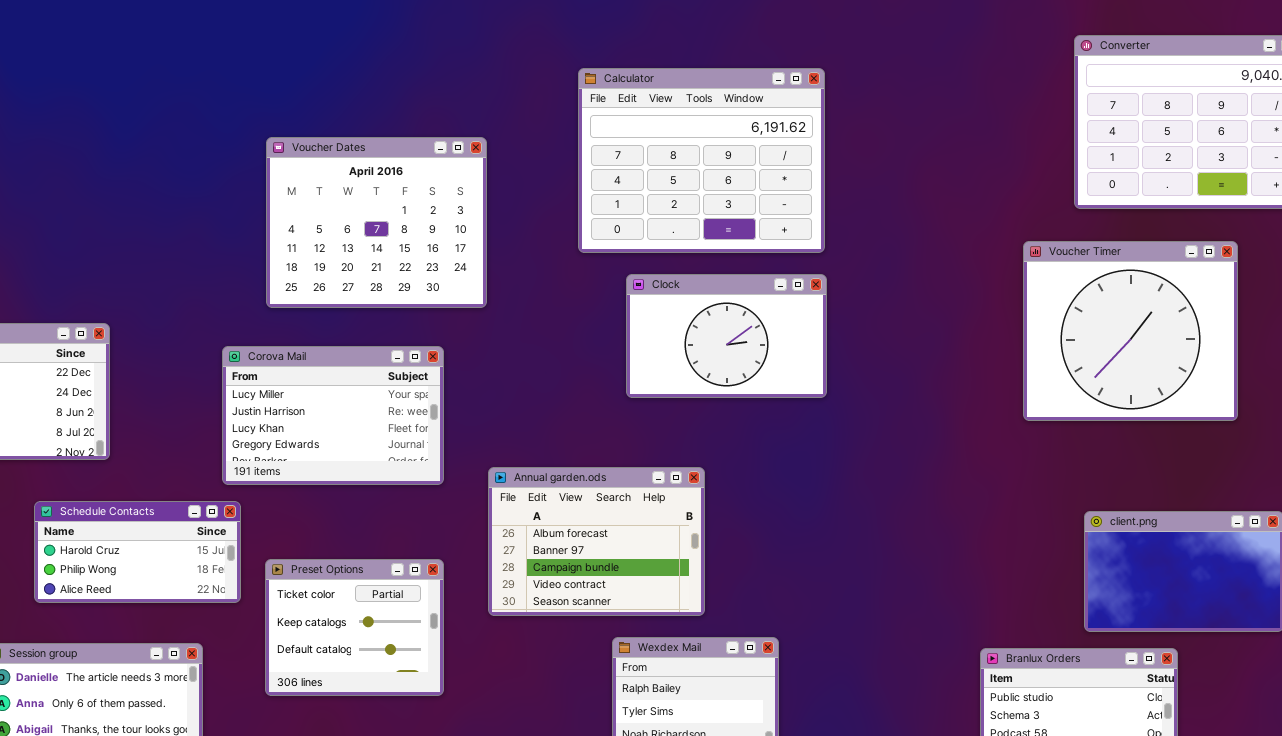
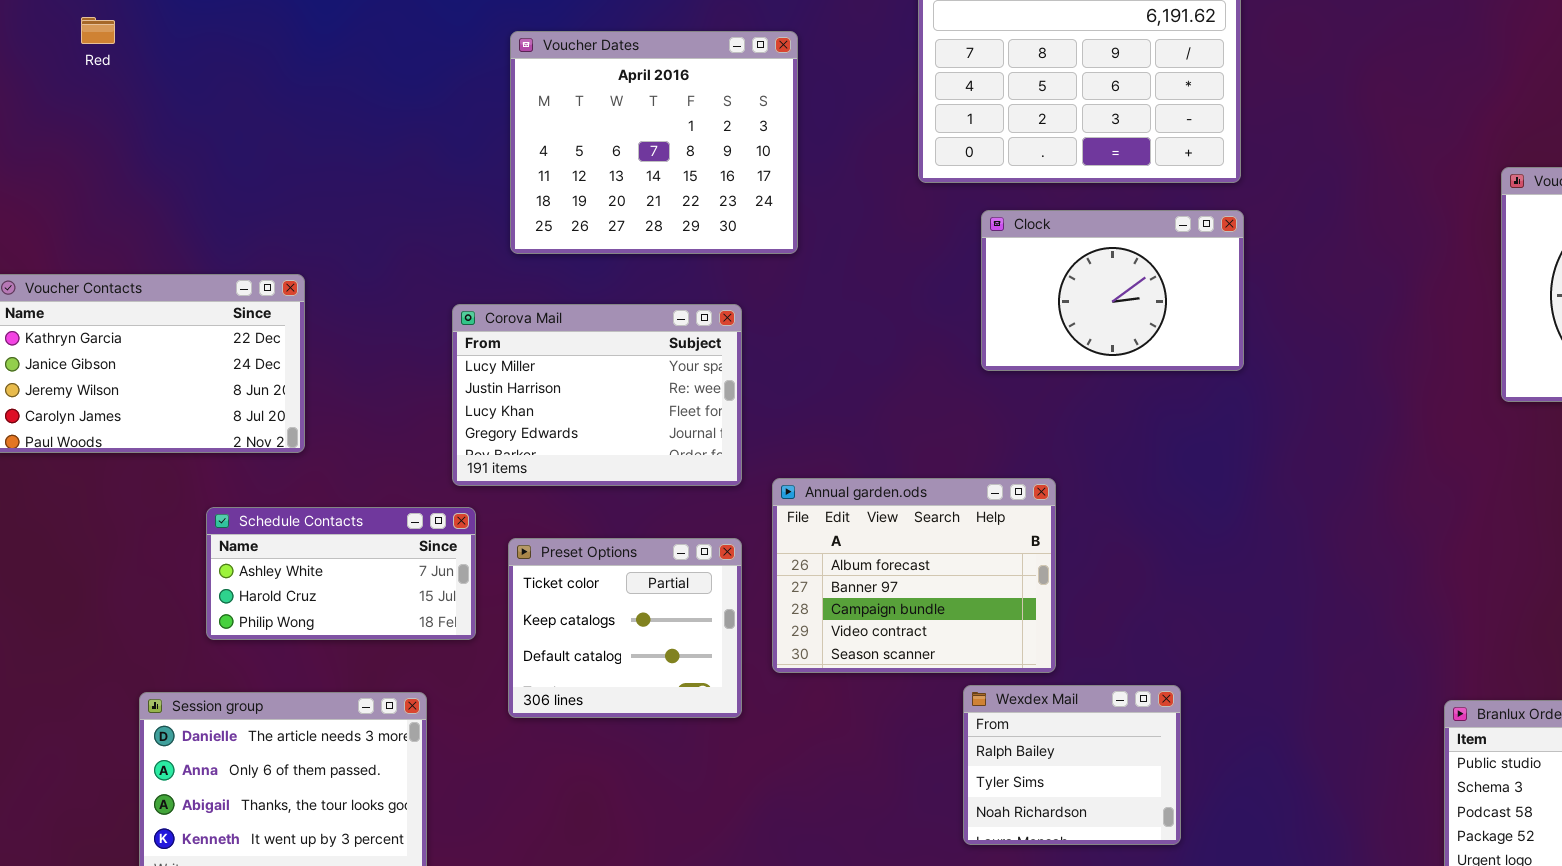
Annual garden.ods: [488,467,705,616] -> [772,478,1056,673], moved
Schedule Contacts: [34,501,241,603] -> [206,507,476,640], scrolled up 1 row
Preset Options: [265,559,444,696] -> [508,538,742,718], moved

